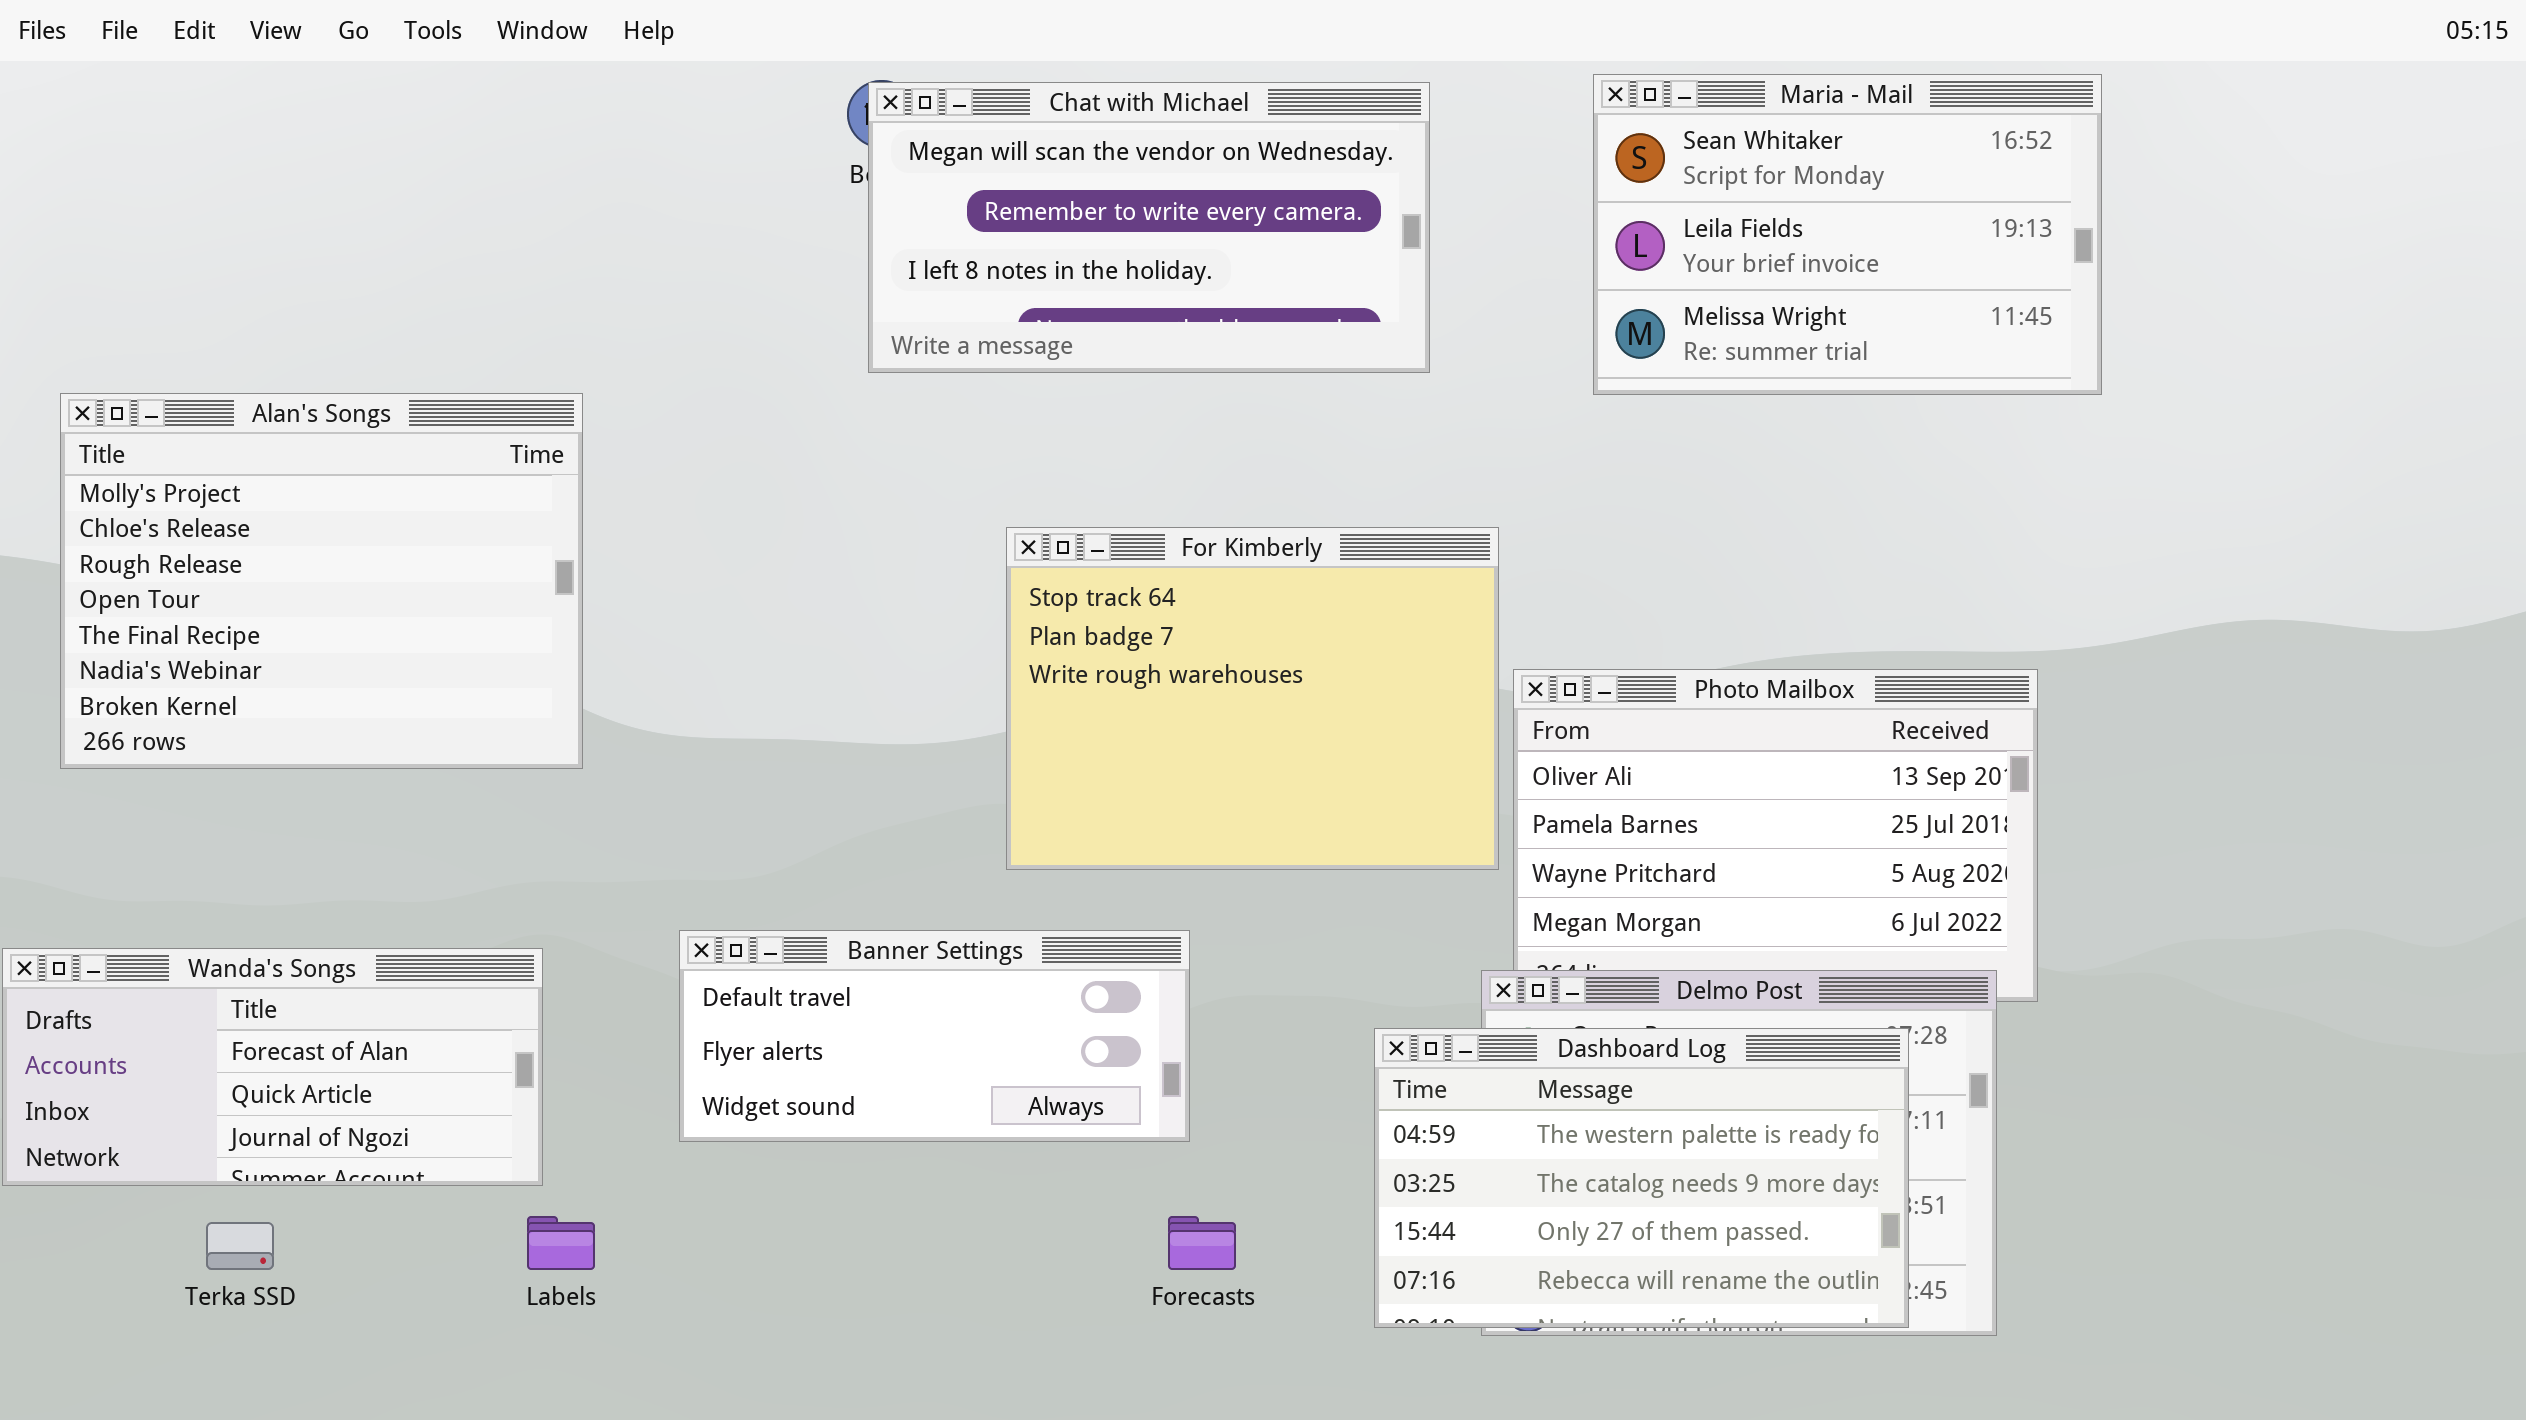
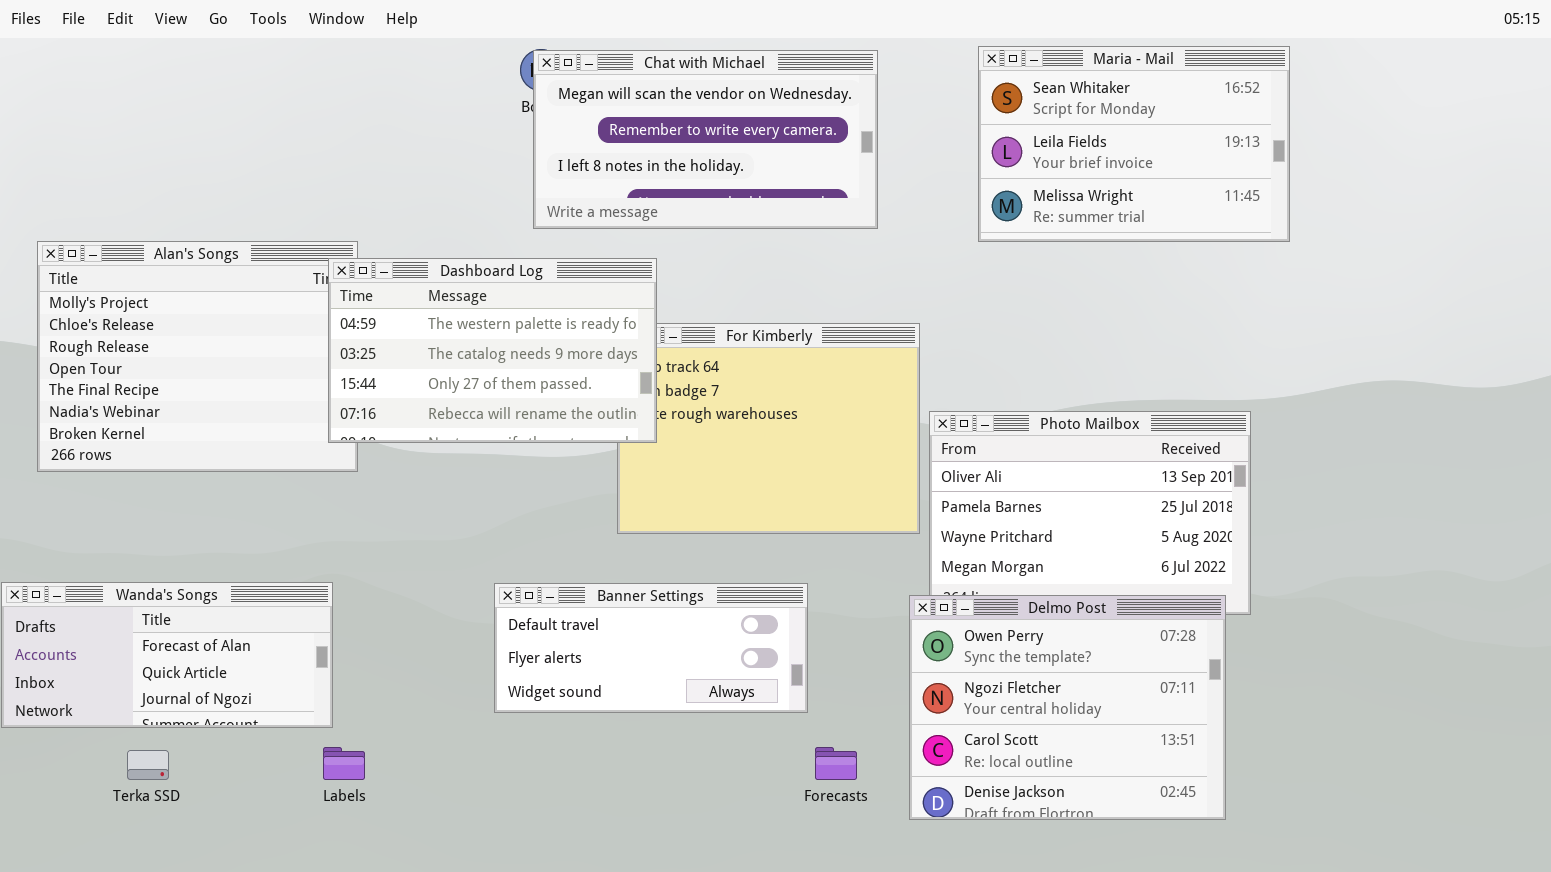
Banner Settings: [679,930,1190,1142] -> [494,583,808,713], moved
Dashboard Log: [1374,1028,1909,1328] -> [328,258,657,443], moved
Forecasts: [1168,1216,1236,1270] -> [815,747,857,780], moved

